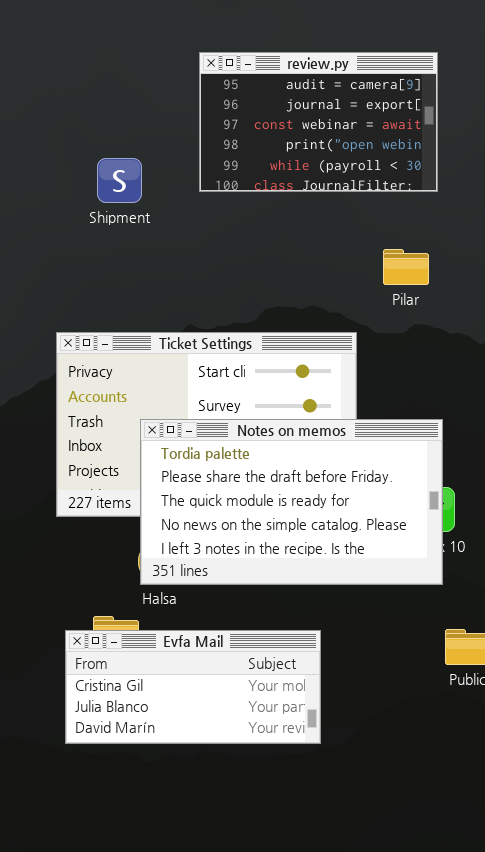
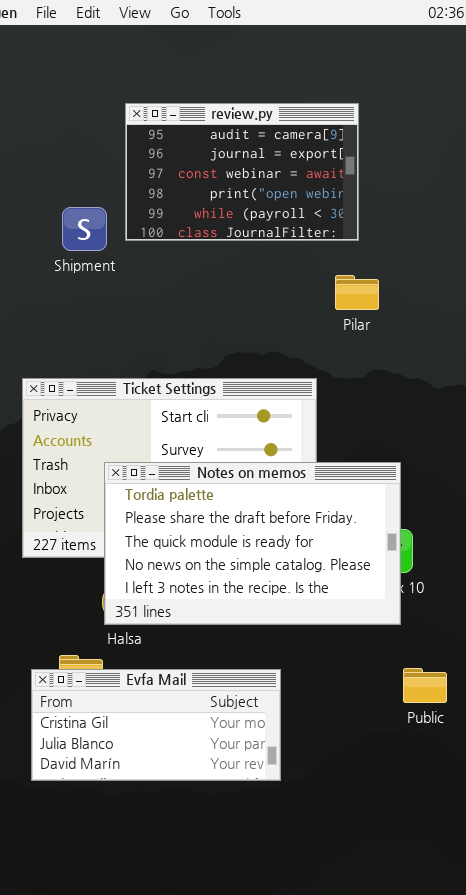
review.py: [199,52,438,192] -> [125,103,359,241], moved
Pilar: [383,249,429,285] -> [335,275,379,310], moved

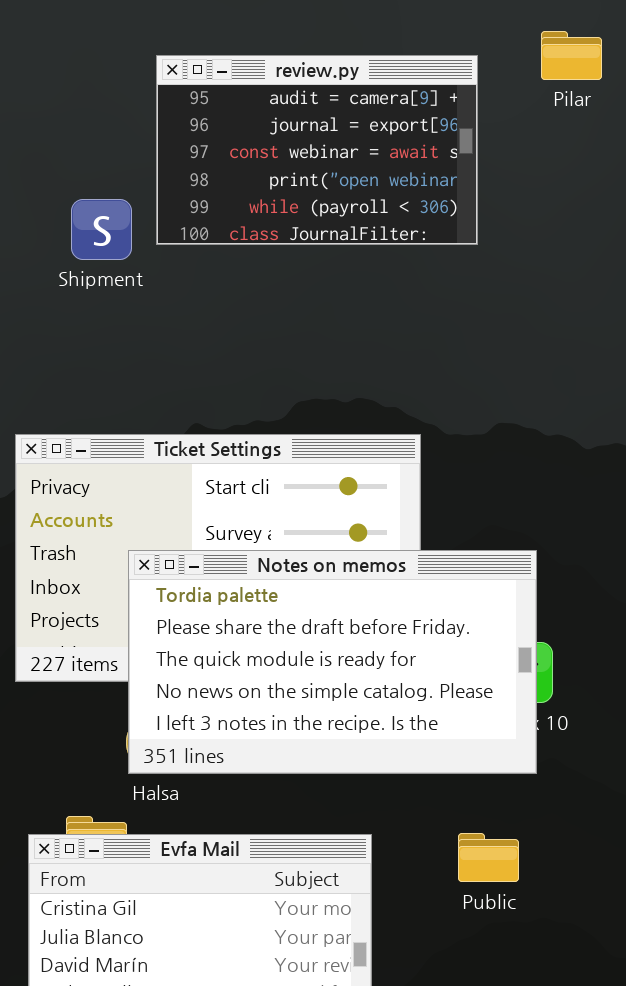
Pilar: [335,275,379,310] -> [541,31,602,80], moved
Public: [403,668,447,703] -> [458,833,519,882], moved

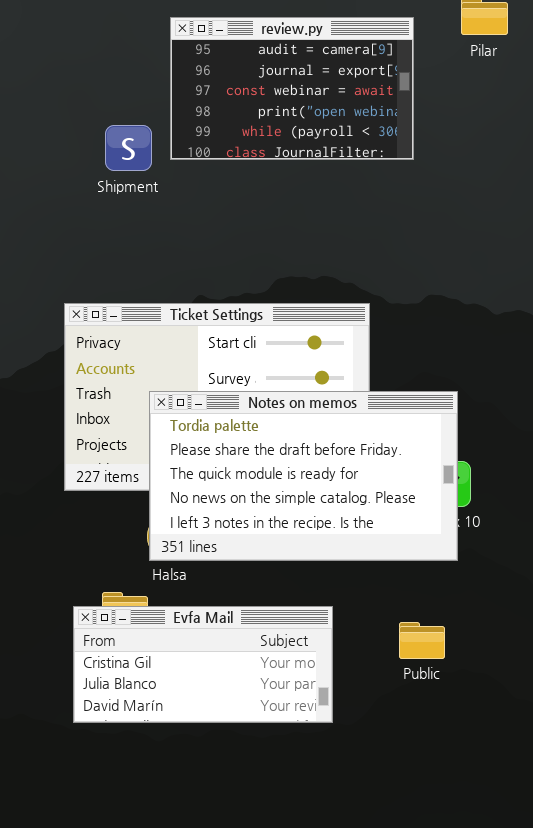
Public: [458,833,519,882] -> [399,622,445,659], moved

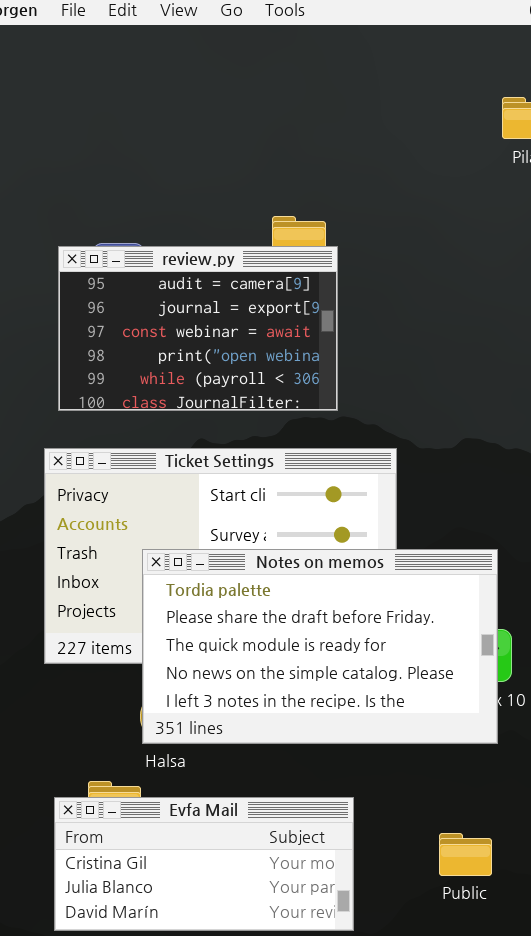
review.py: [170,17,414,160] -> [58,246,338,411], moved
Public: [399,622,445,659] -> [439,833,492,876], moved

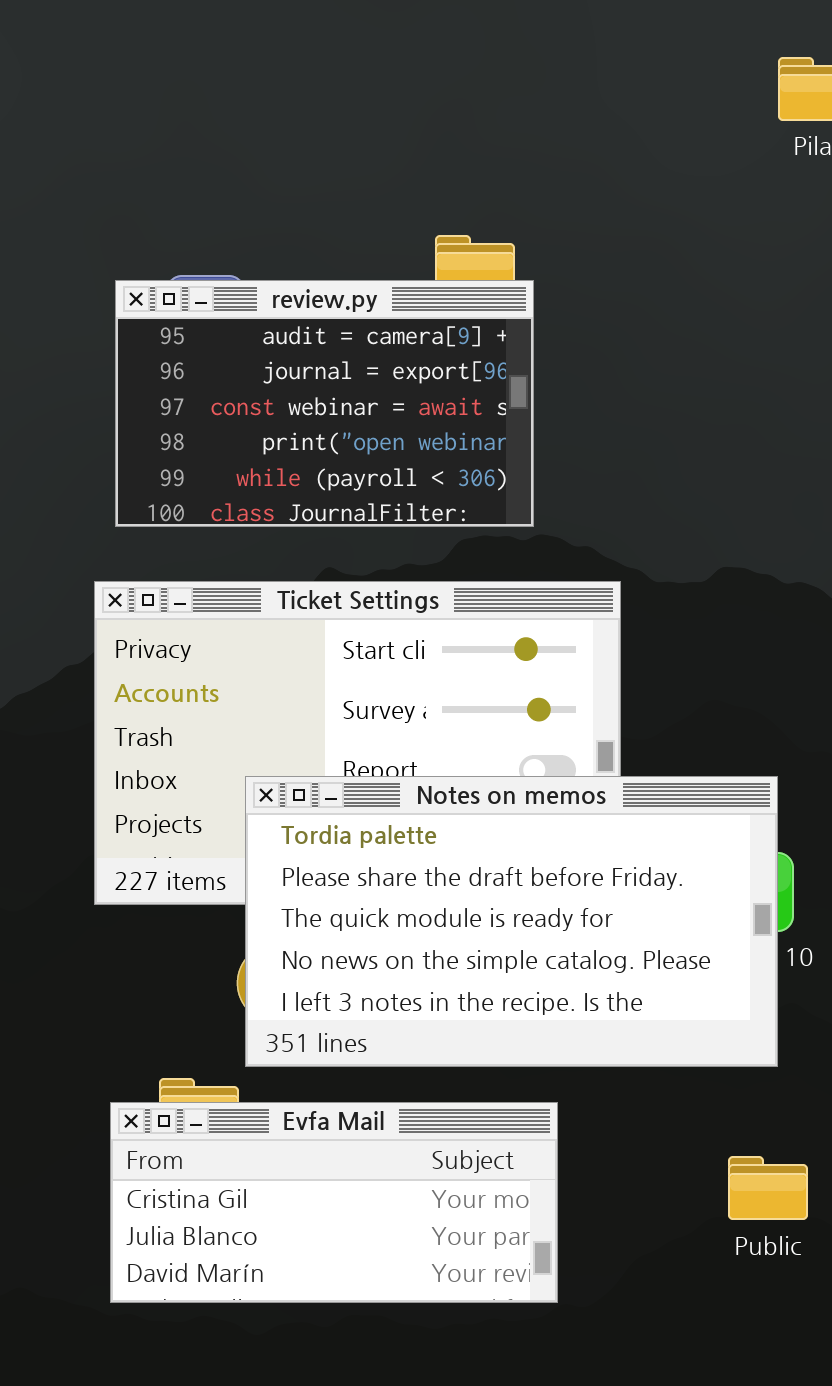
Notes on memos: [142,549,498,744] -> [245,776,778,1067], moved
Public: [439,833,492,876] -> [728,1156,808,1220], moved

